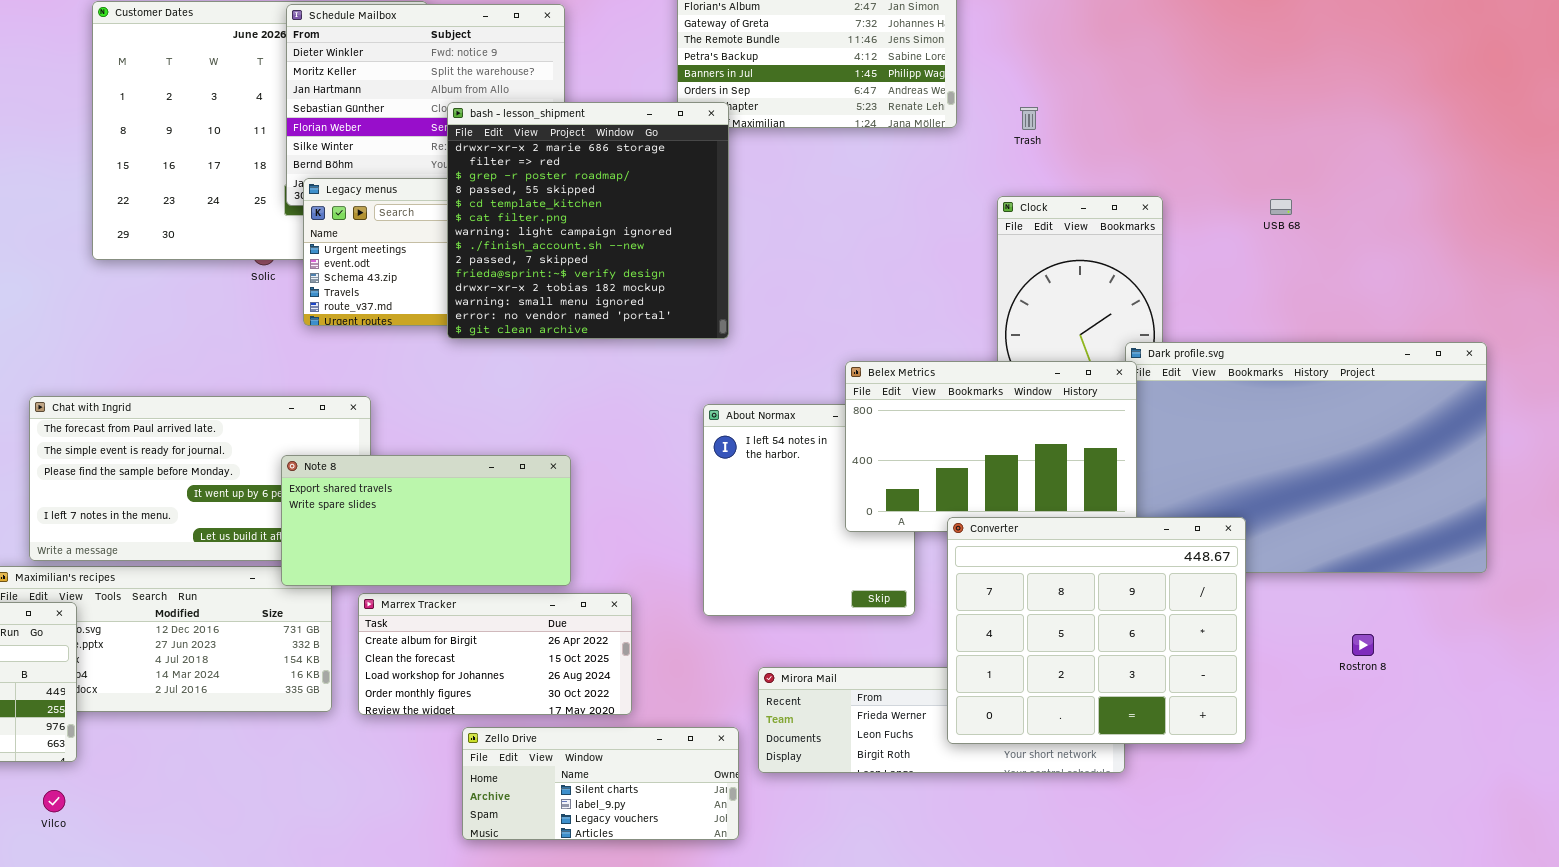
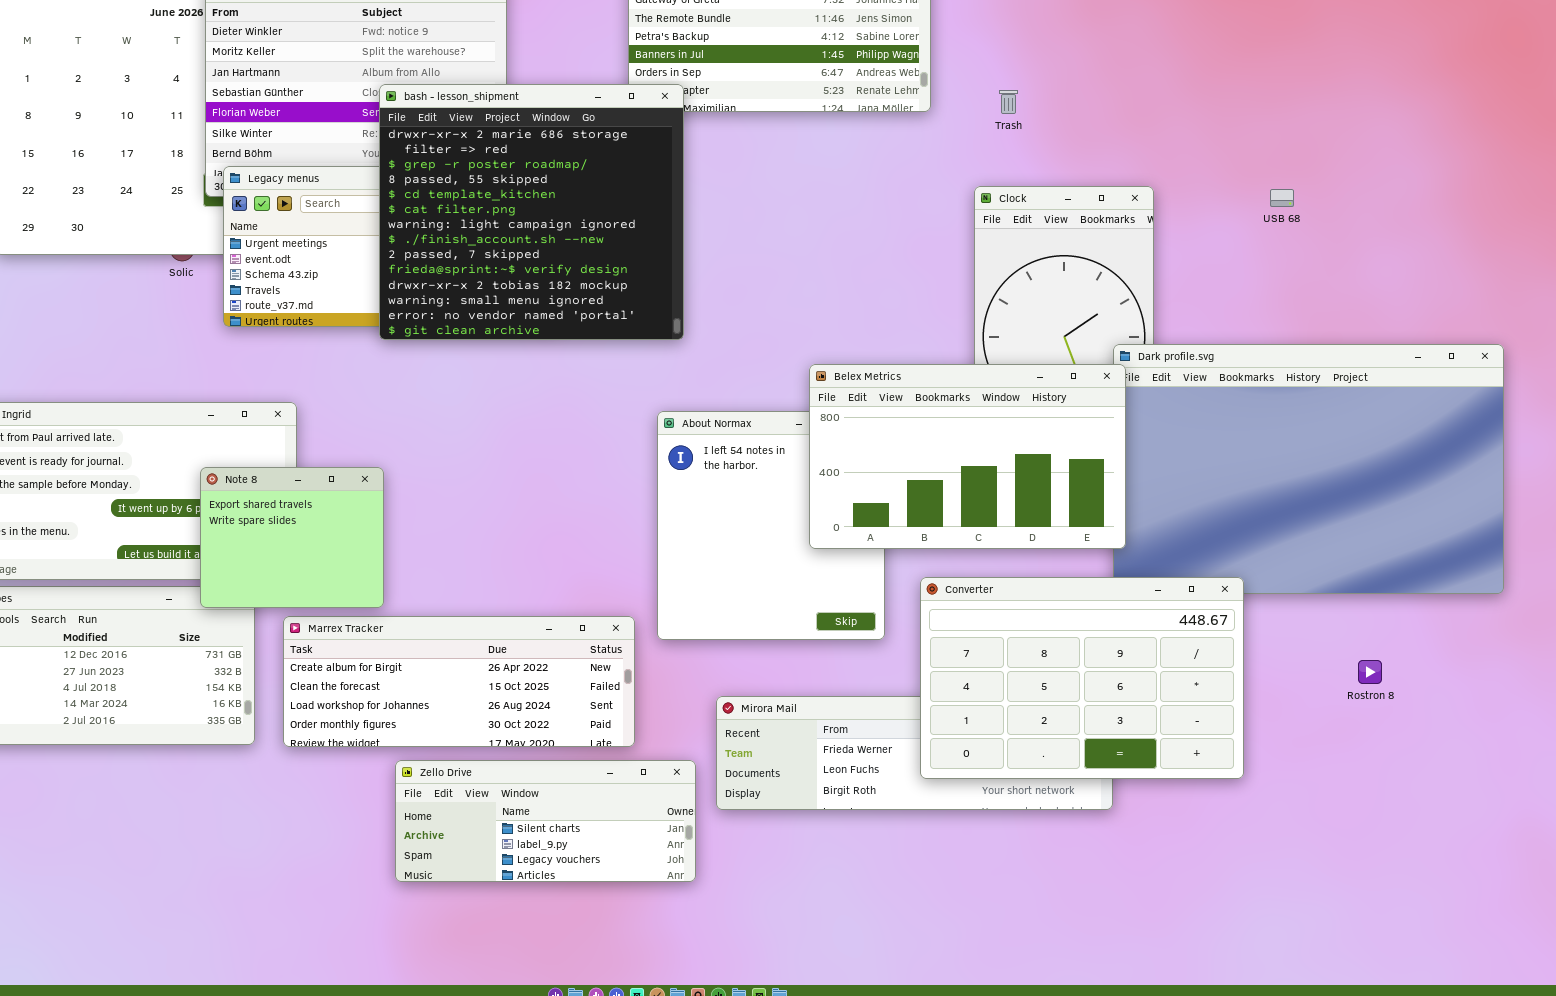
Note 8: [281,455,571,586] -> [200,467,384,608], resized
Converter: [947,517,1246,744] -> [920,577,1244,779], resized
Marrex Tracker: [358,593,632,715] -> [283,616,635,747], resized

